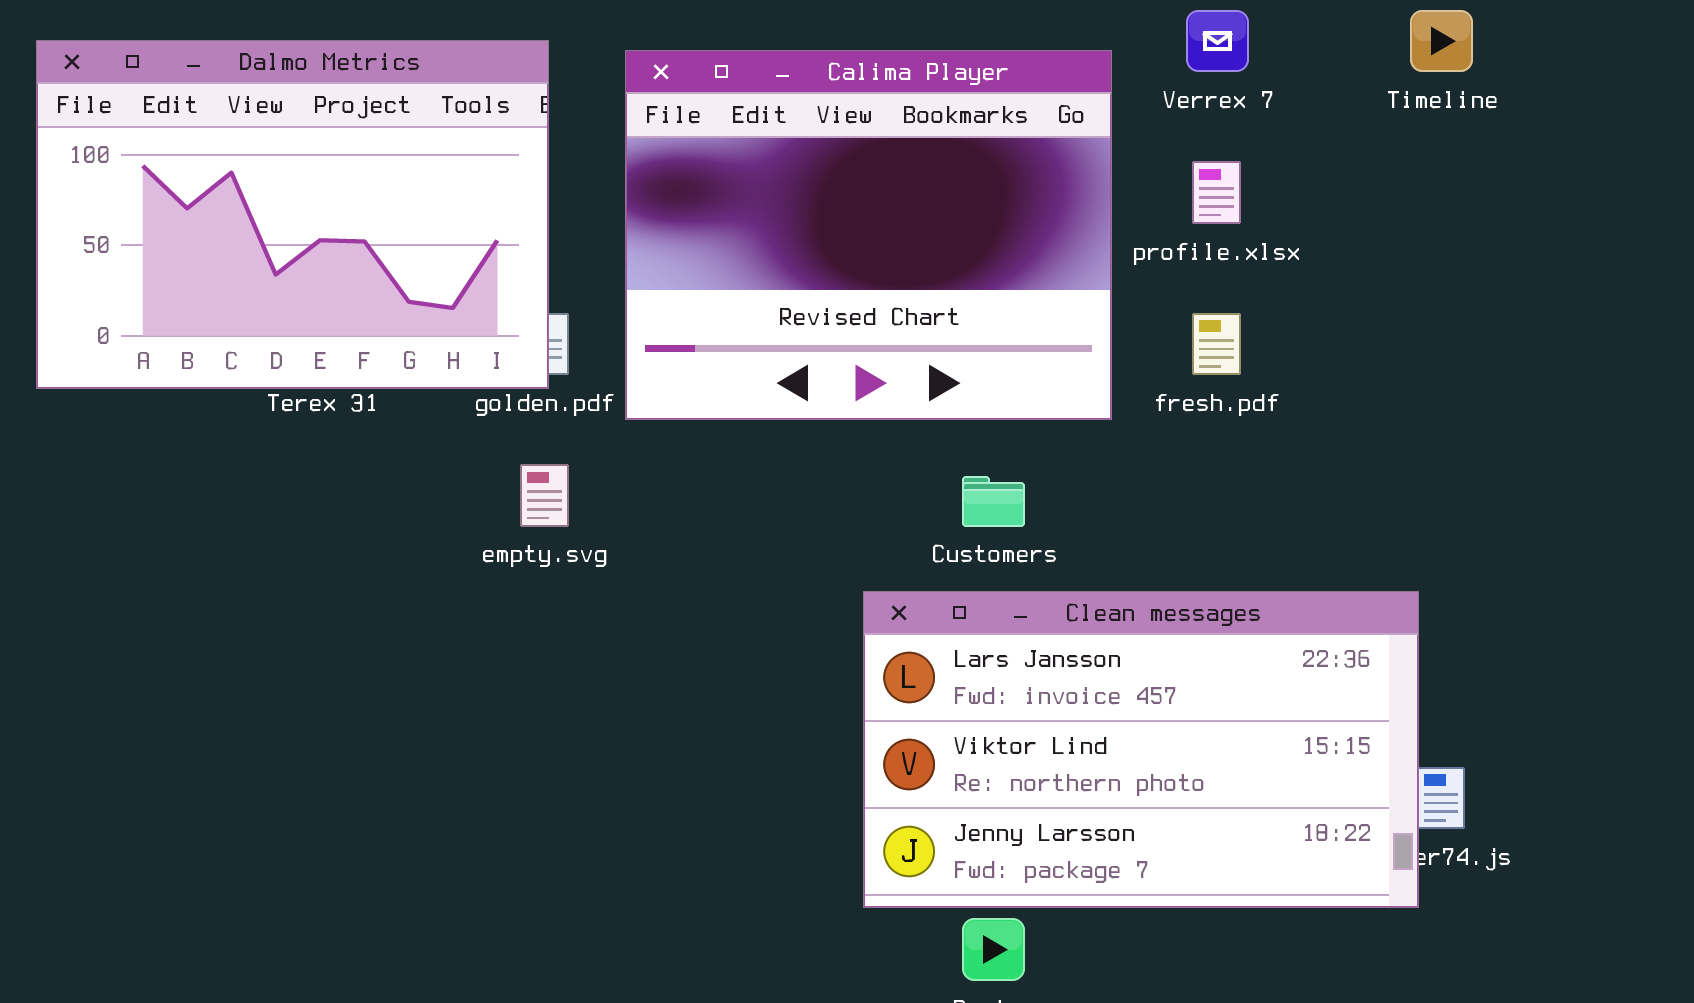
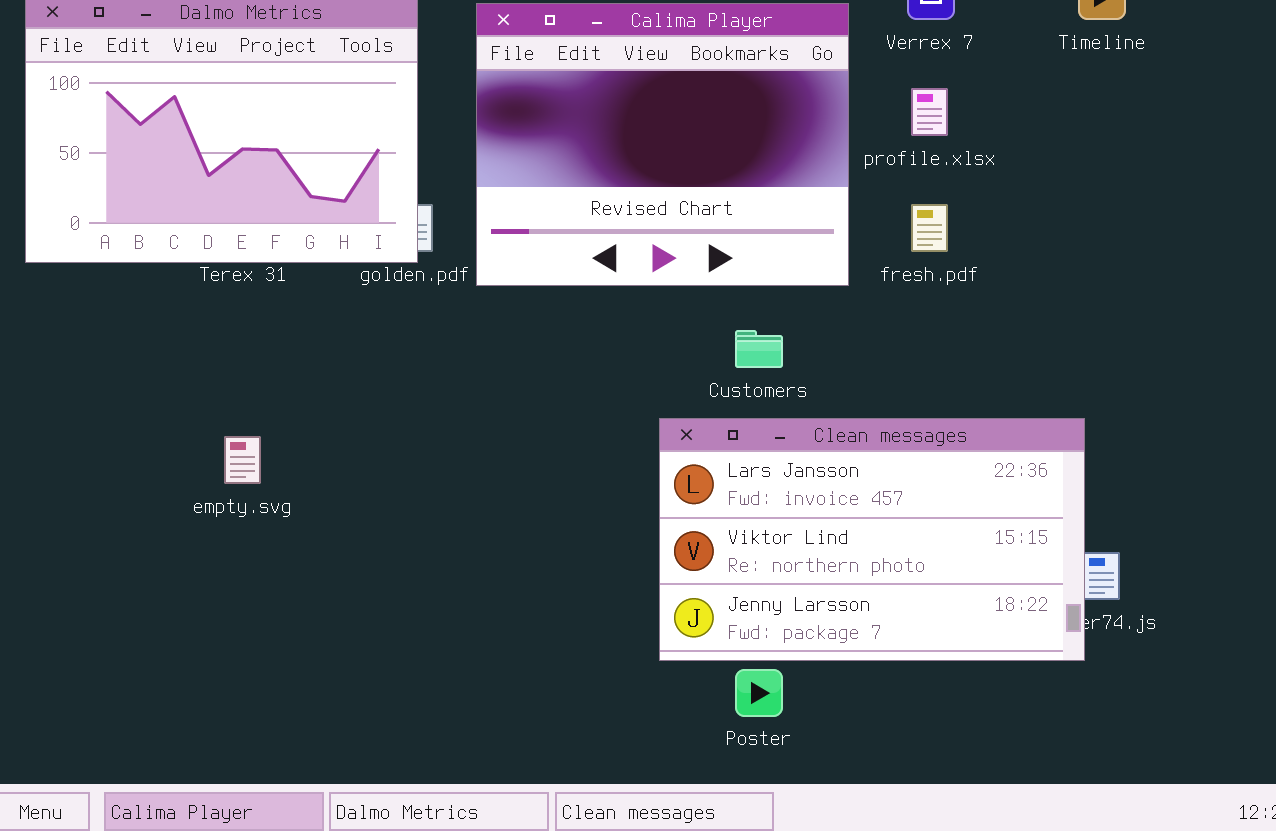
empty.svg: [520,464,569,527] -> [224,436,261,484], moved

